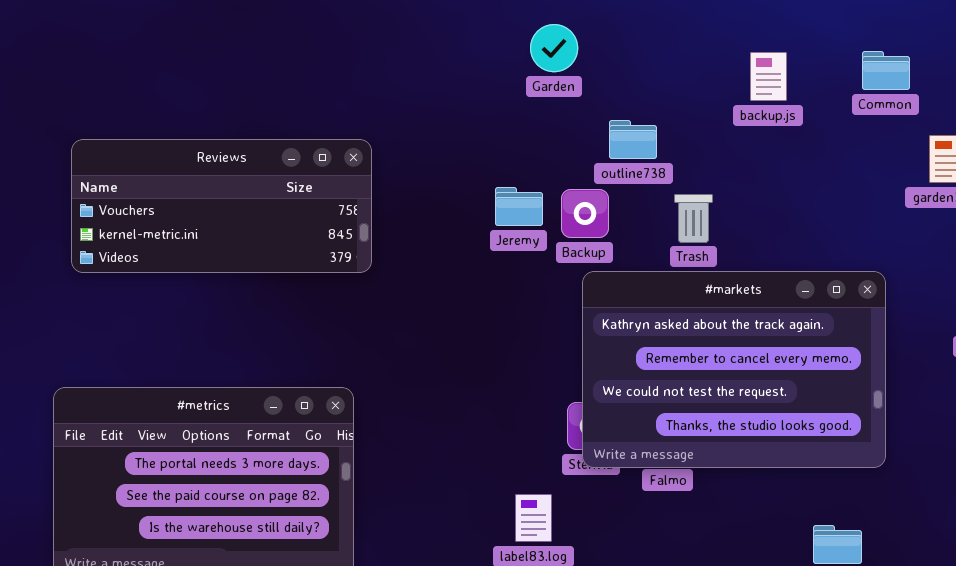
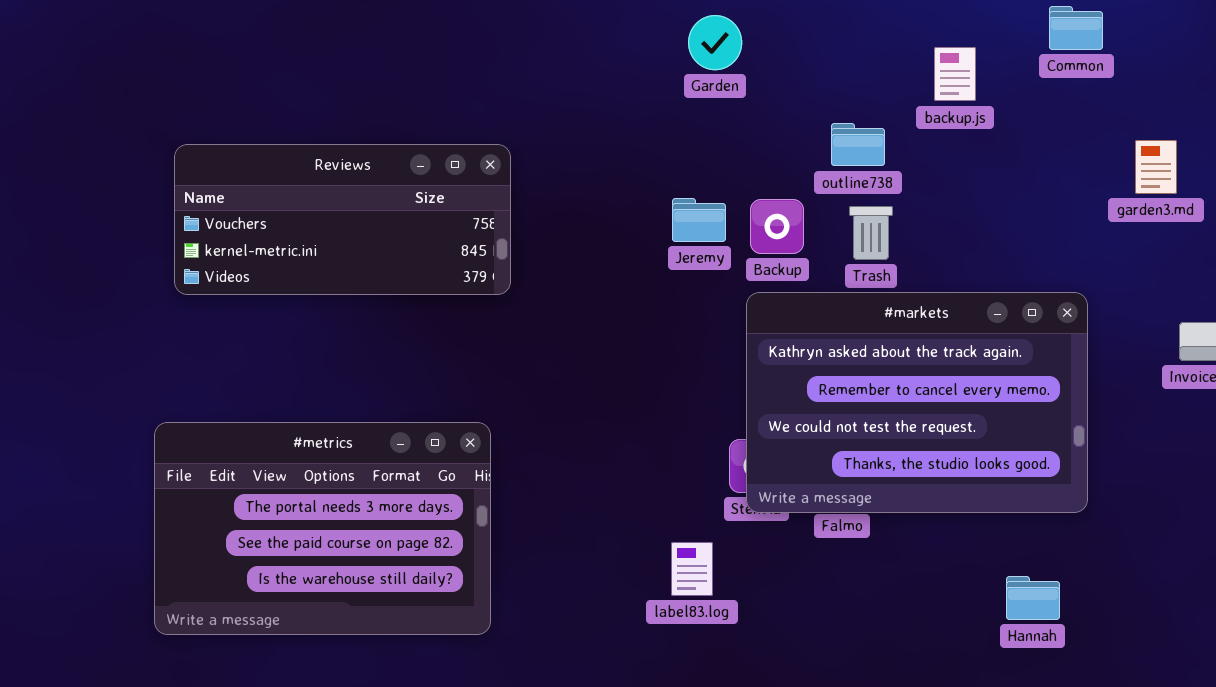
Common: [862,51,910,90] -> [1049,6,1103,50], moved
outline738: [609,120,657,159] -> [831,123,885,166], moved
Jeremy: [495,187,543,226] -> [672,198,726,242], moved
Backup: [561,189,609,238] -> [750,199,804,254], moved

